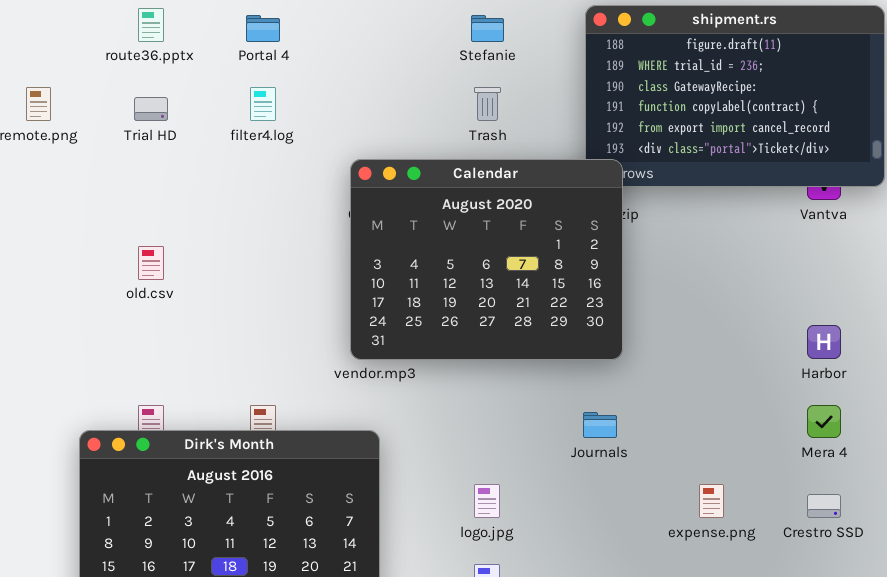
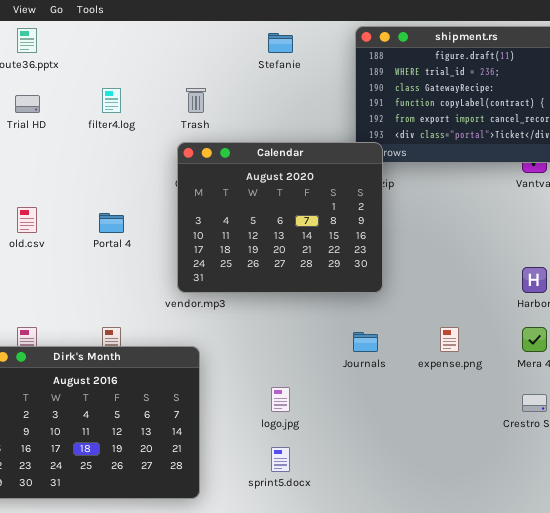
Portal 4: [246,15,280,42] -> [99,213,124,233], moved
Trash: [474,87,501,121] -> [186,88,206,113], moved
expense.png: [699,484,724,518] -> [440,327,459,352], moved

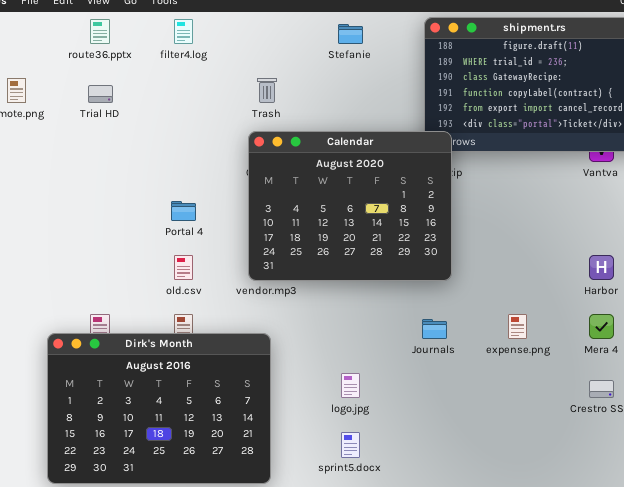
filter4.log: [102,88,121,113] -> [174,19,193,44], moved
old.csv: [17,207,37,233] -> [174,255,193,280], moved

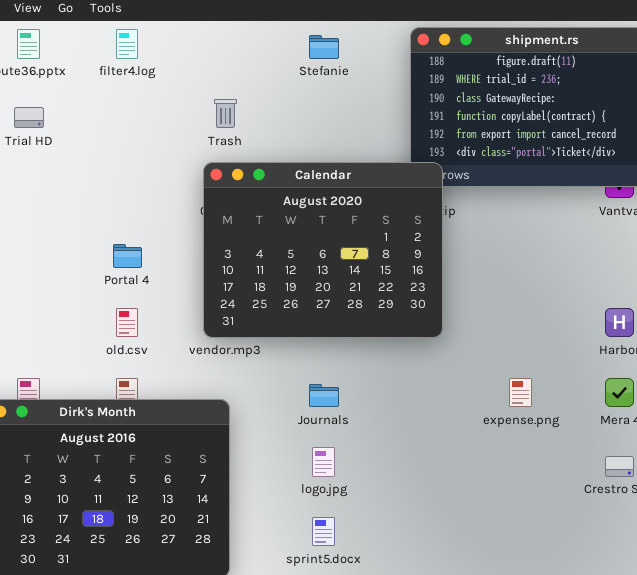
Journals: [422,319,447,339] -> [309,384,339,407], moved

